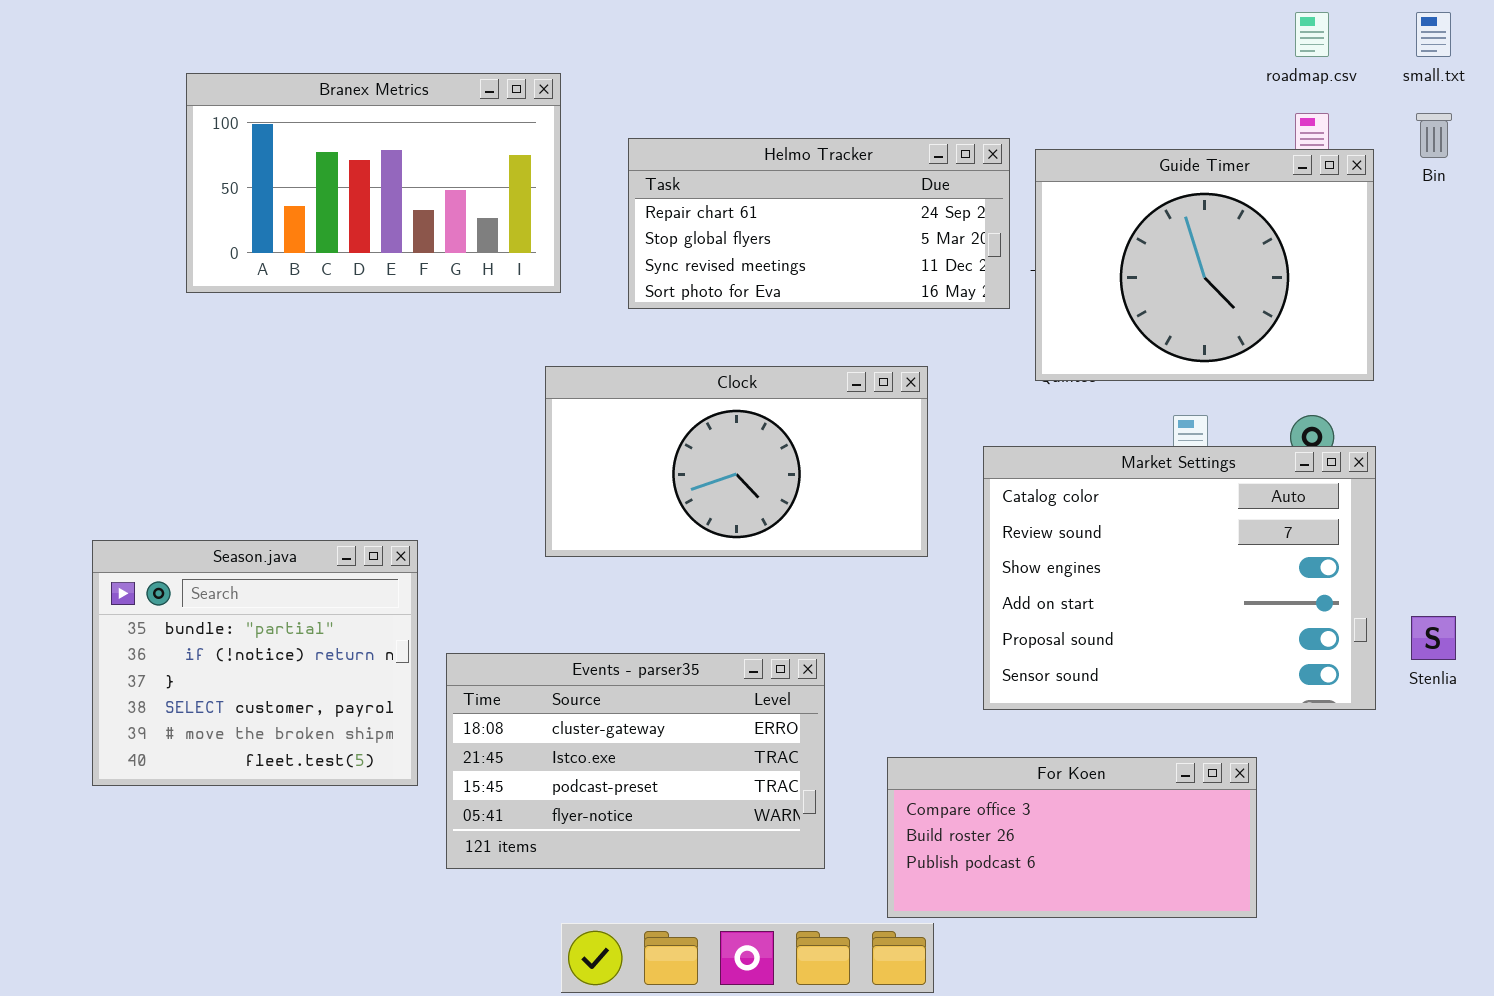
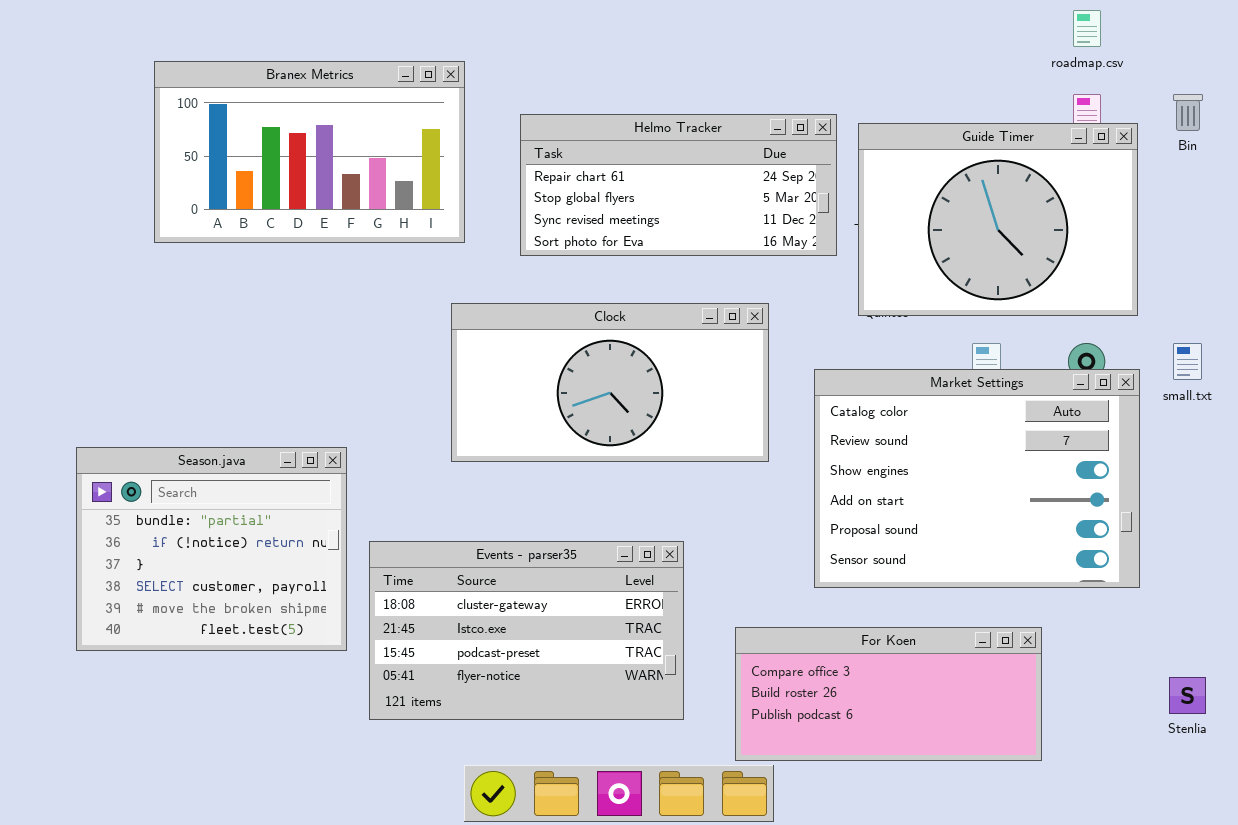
small.txt: [1416,12,1451,57] -> [1173,343,1202,380], moved
Stenlia: [1411,616,1456,660] -> [1169,677,1206,714], moved

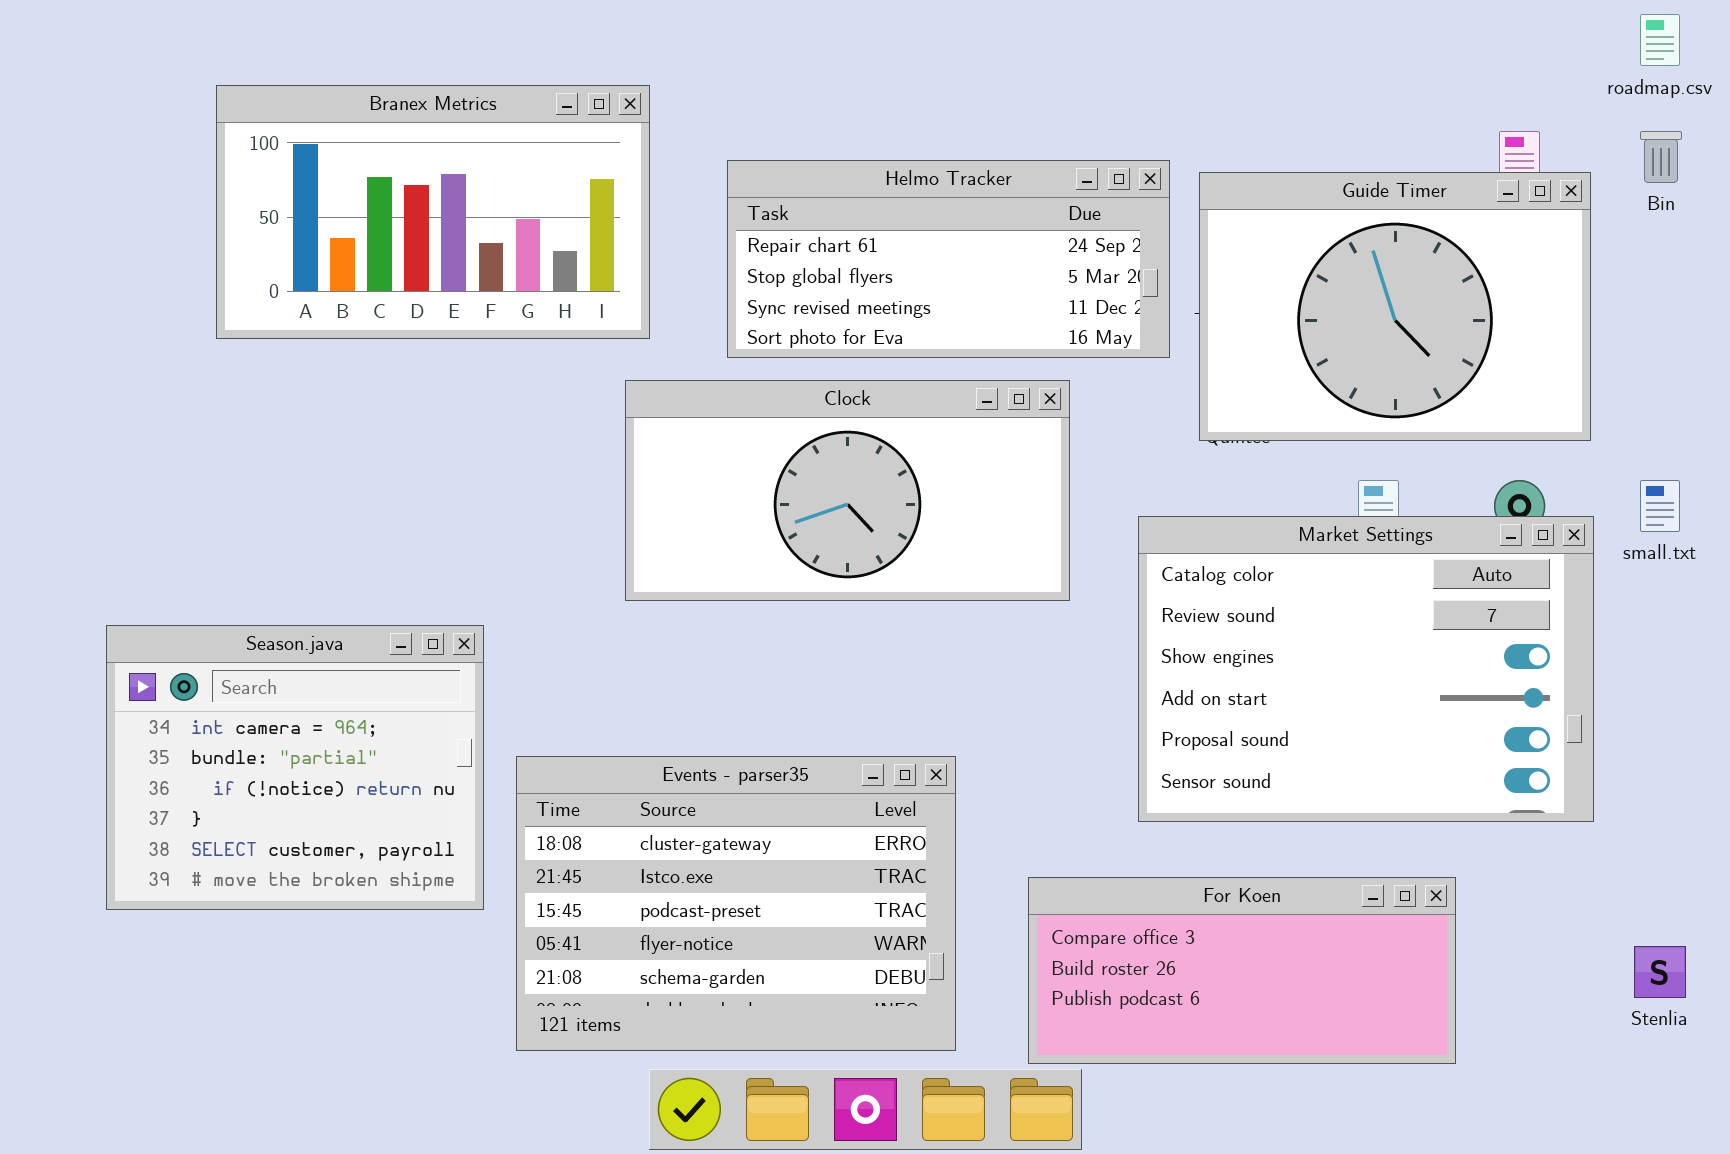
roadmap.csv: [1073,10,1101,47] -> [1640,14,1680,66], moved
Clock: [451,303,769,462] -> [625,380,1070,601], moved
Season.java: [76,447,347,651] -> [106,625,484,910], scrolled up 1 row
Events - parser35: [369,541,684,720] -> [516,756,956,1051], resized

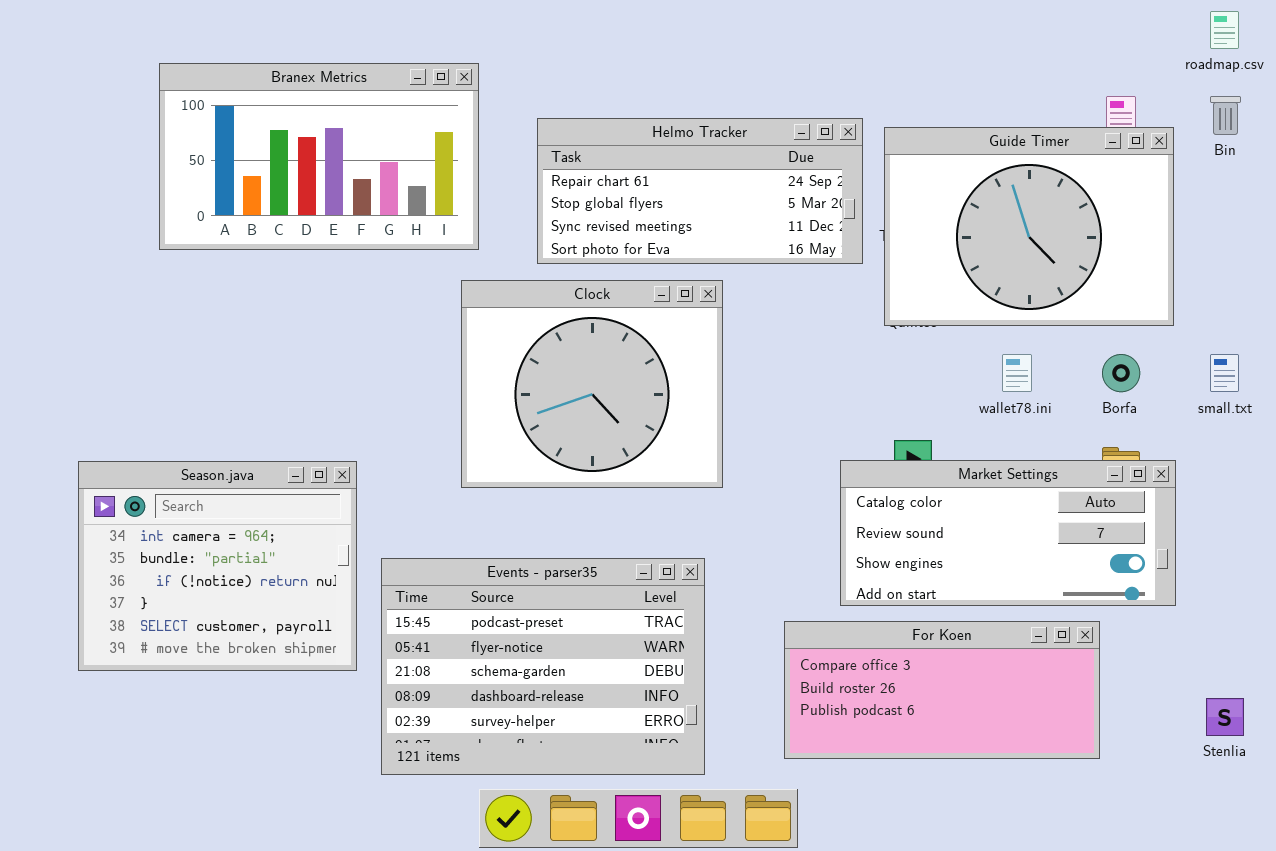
Clock: [625,380,1070,601] -> [461,280,723,488], resized
Market Settings: [1138,516,1594,822] -> [840,460,1176,606], resized
Events - parser35: [516,756,956,1051] -> [381,558,705,775], scrolled down 2 rows
For Koen: [1028,877,1456,1064] -> [784,621,1100,759], moved

